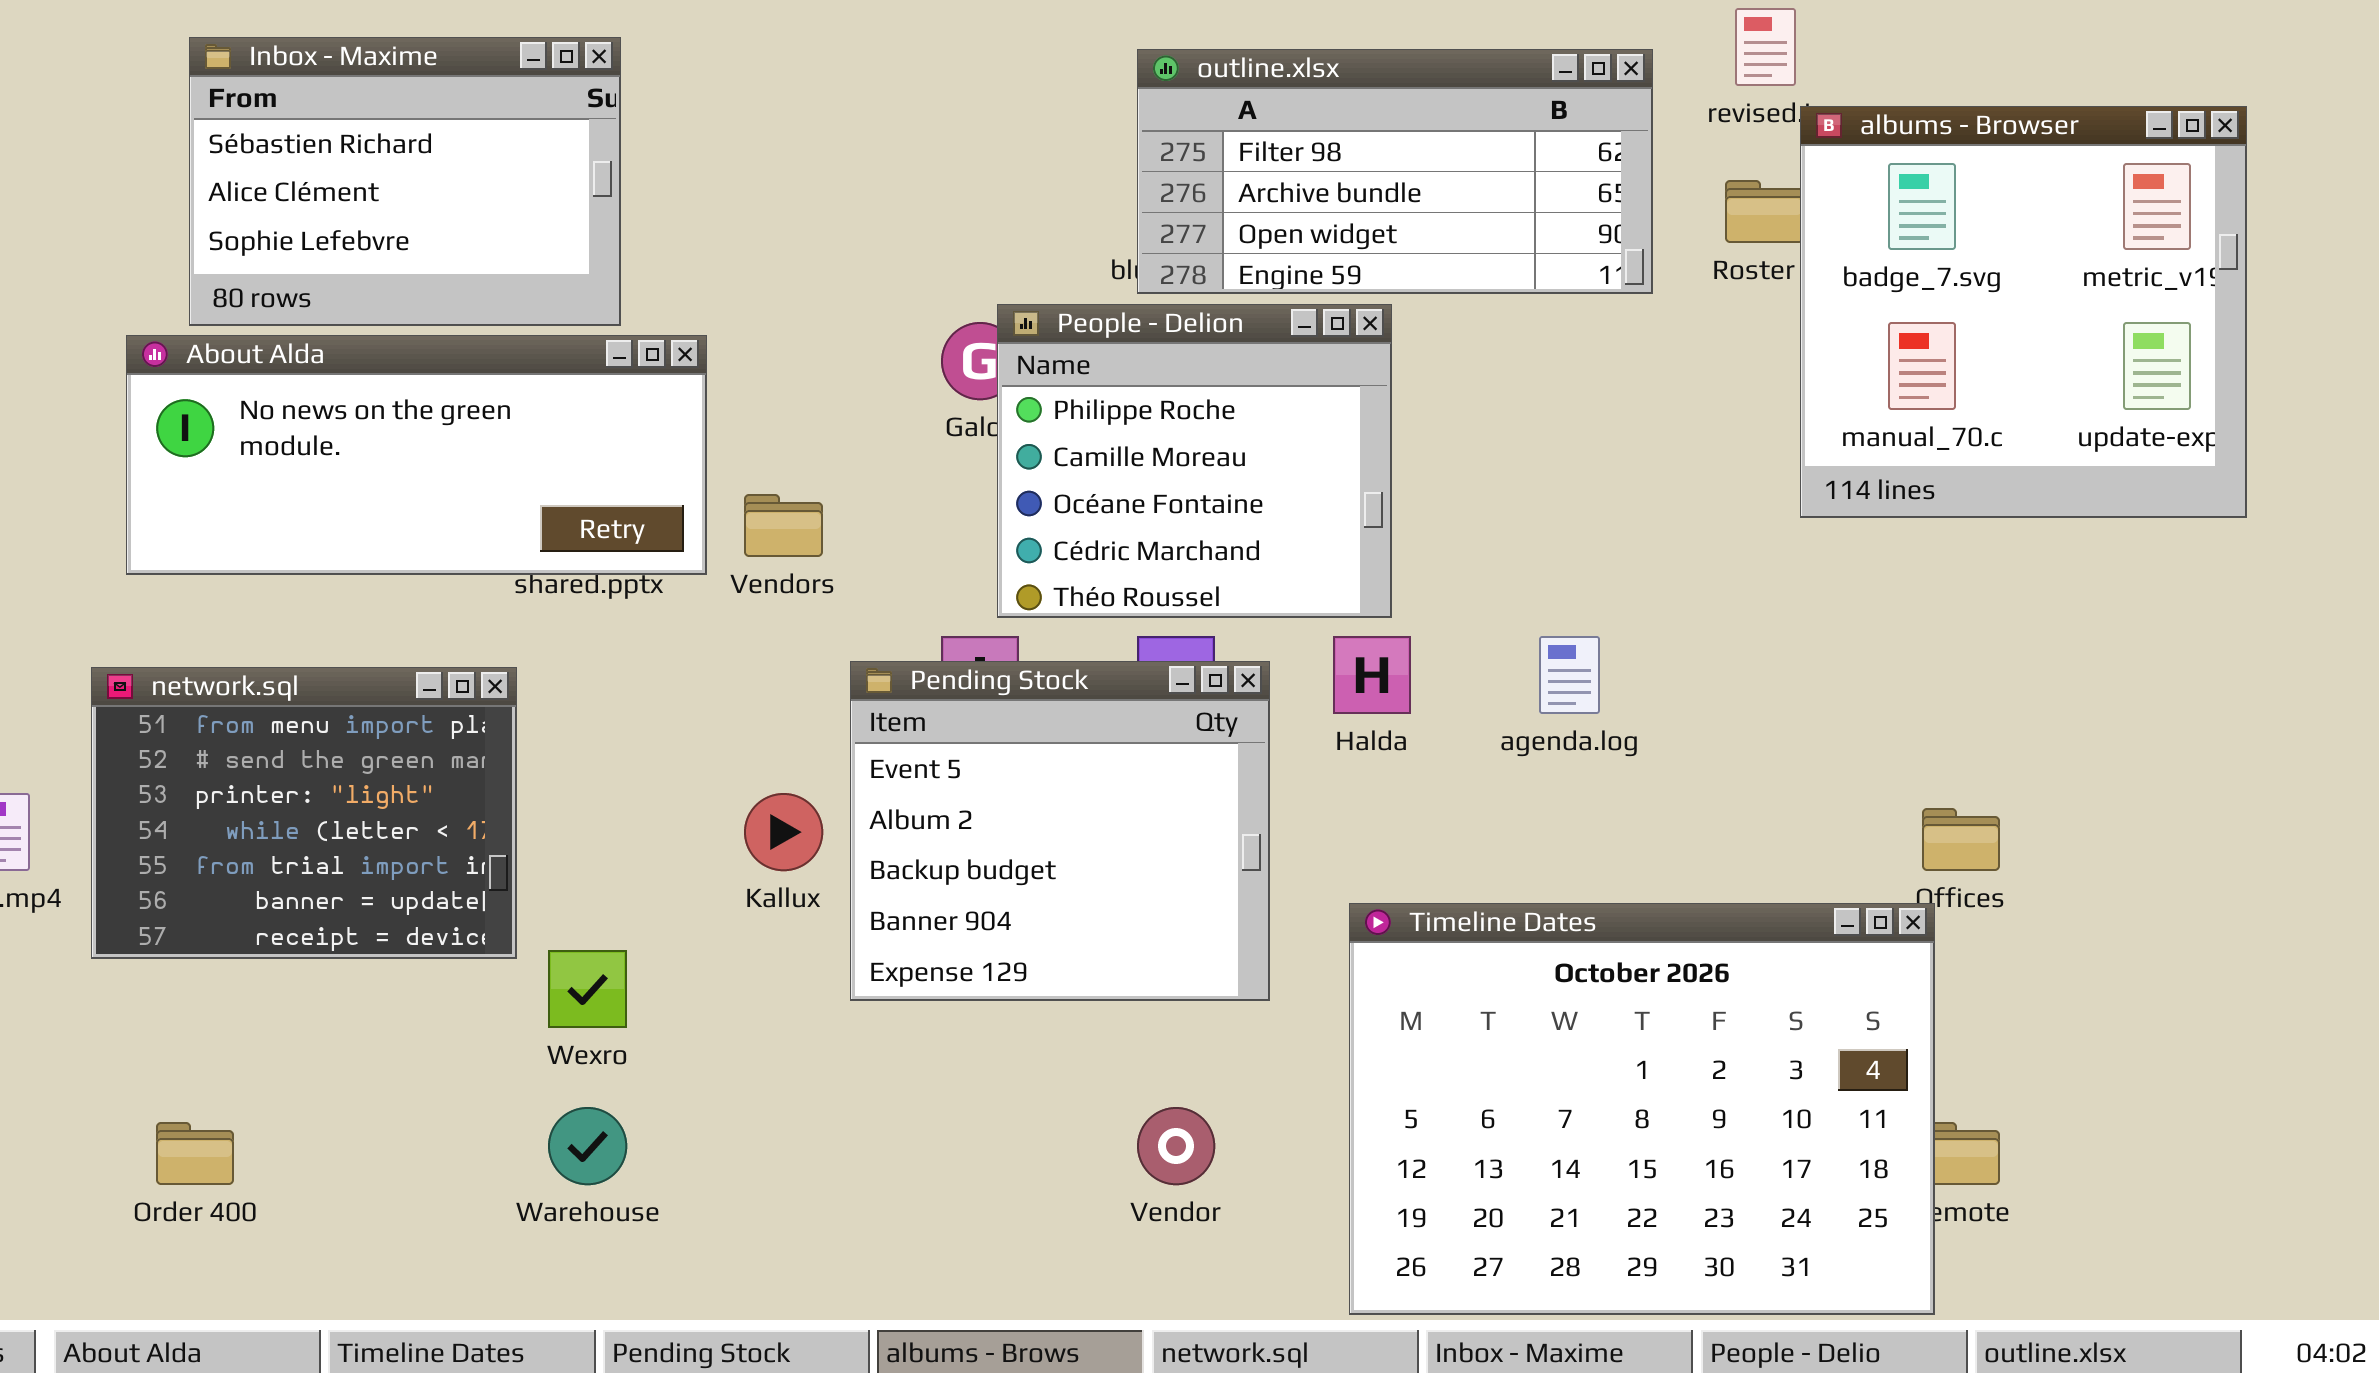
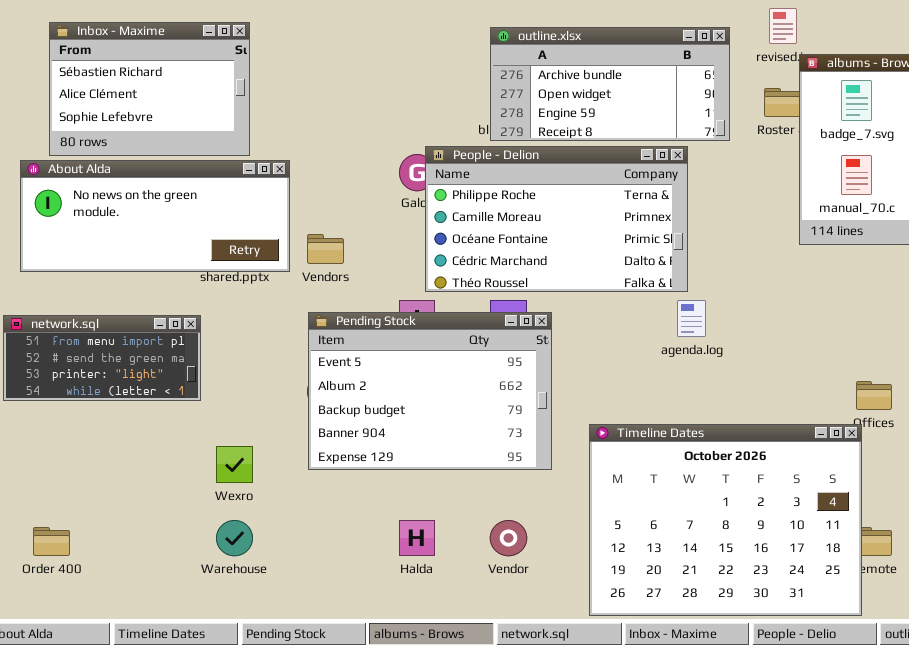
outline.xlsx: [1137,49,1653,294] -> [490,27,730,141], scrolled down 1 row
People - Delion: [997,304,1392,618] -> [425,146,688,292], resized
Halda: [1333,636,1411,714] -> [399,520,435,556], moved
Pending Stock: [850,661,1270,1001] -> [308,312,552,470], resized
network.sql: [91,667,517,959] -> [3,315,201,401], resized

